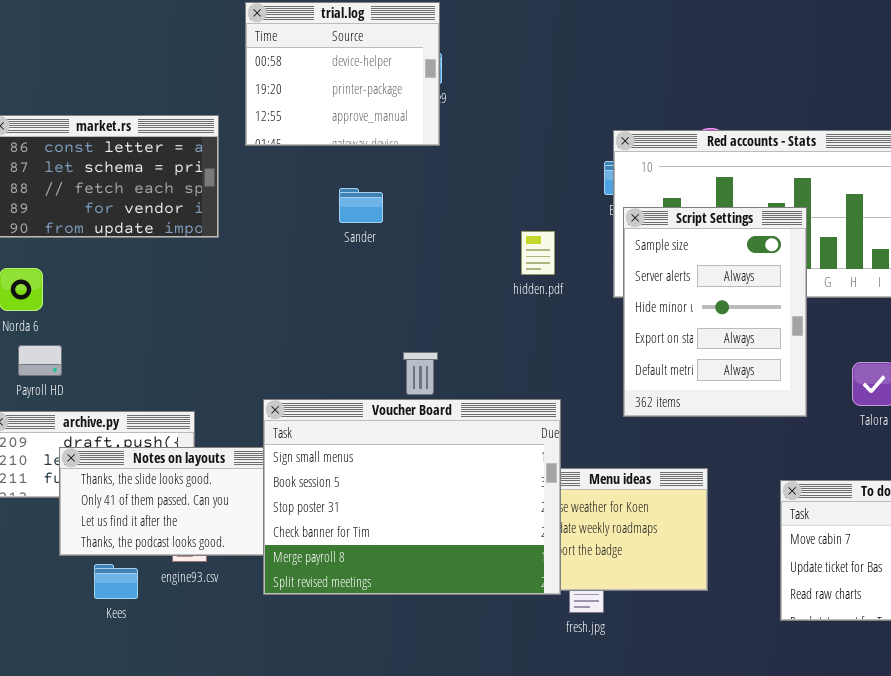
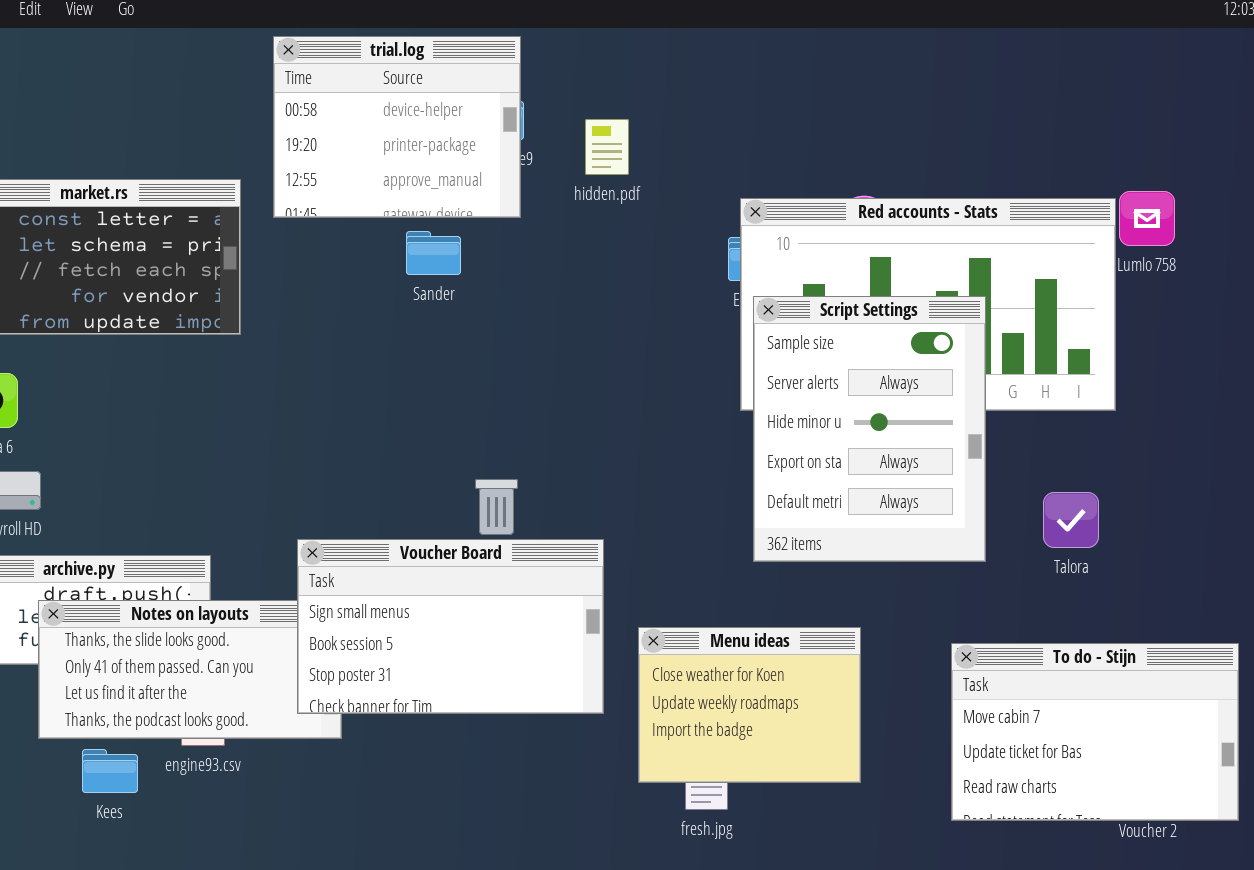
Sander: [339,188,383,223] -> [406,231,461,275], moved
hidden.pdf: [521,231,555,275] -> [585,119,629,175], moved
Voucher Board: [263,399,561,595] -> [297,539,604,714], resized

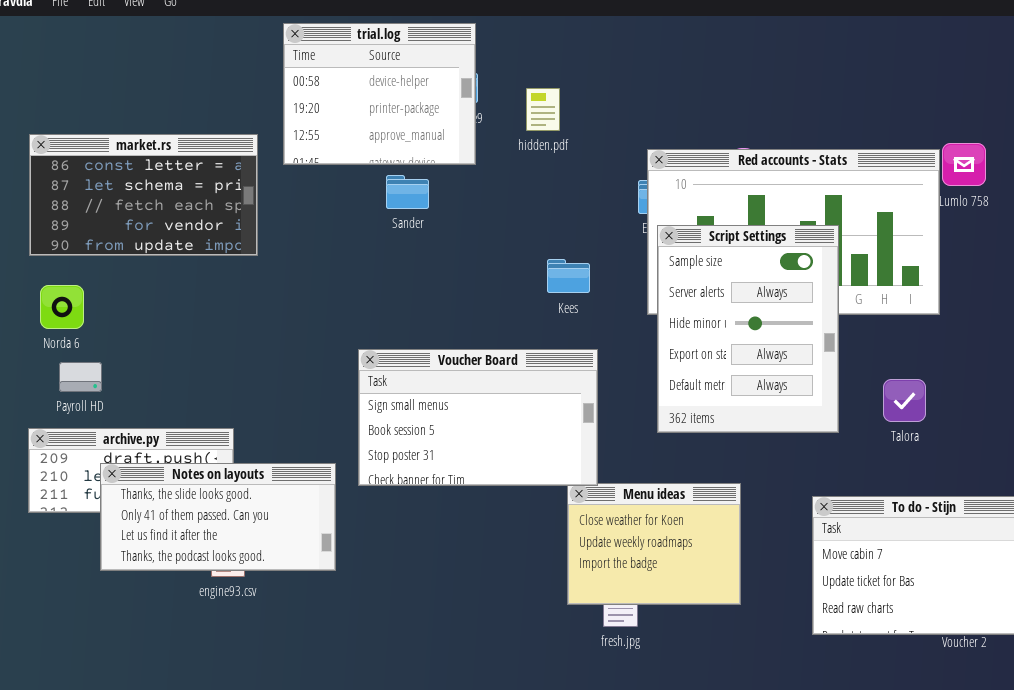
Voucher Board: [297,539,604,714] -> [358,349,598,486], moved
Kees: [82,749,138,793] -> [547,259,590,293], moved

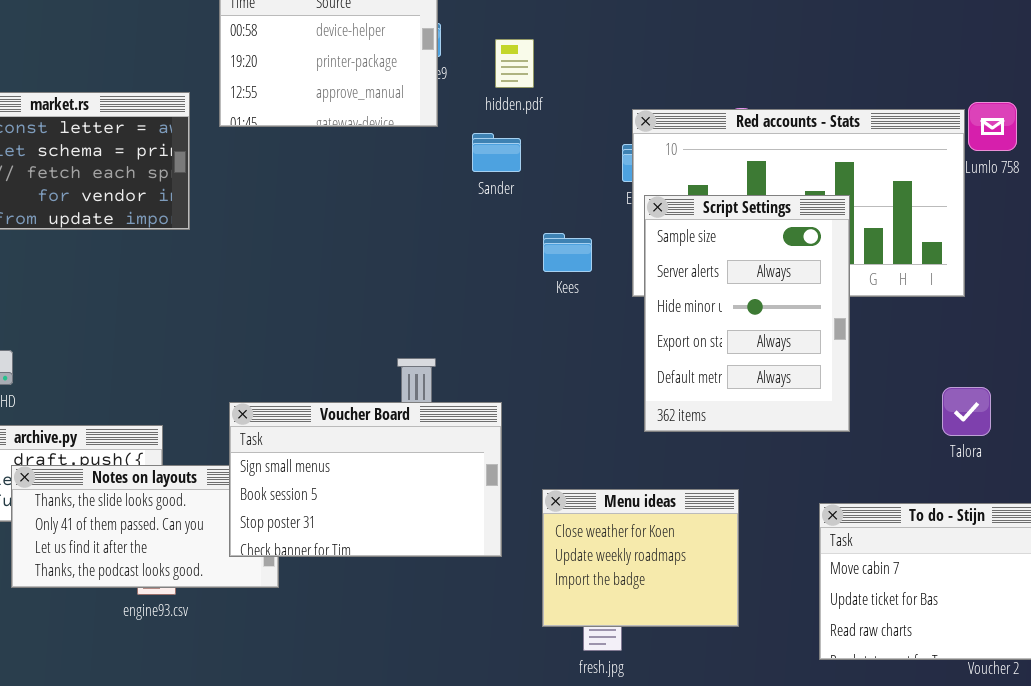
Sander: [386,175,429,209] -> [472,133,521,172], moved
Kees: [547,259,590,293] -> [543,233,592,272], moved
Voucher Board: [358,349,598,486] -> [229,402,502,557], moved
Talora: [883,379,926,422] -> [942,387,991,436], moved

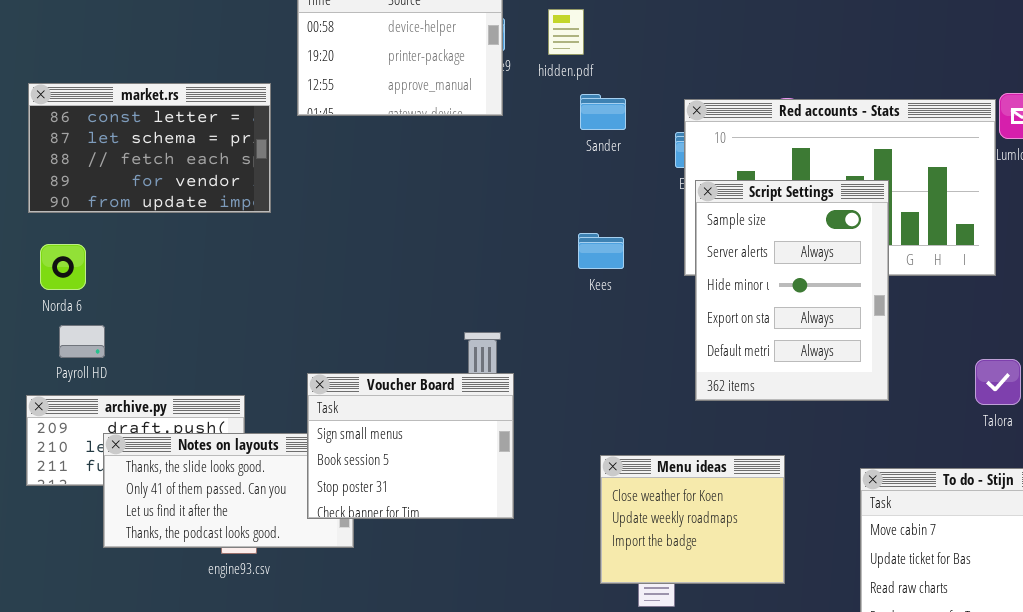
hidden.pdf: [495,39,534,88] -> [548,9,584,55], moved
Sander: [472,133,521,172] -> [580,94,626,130], moved
Kees: [543,233,592,272] -> [578,233,624,269], moved
Voucher Board: [229,402,502,557] -> [307,373,514,519], resized

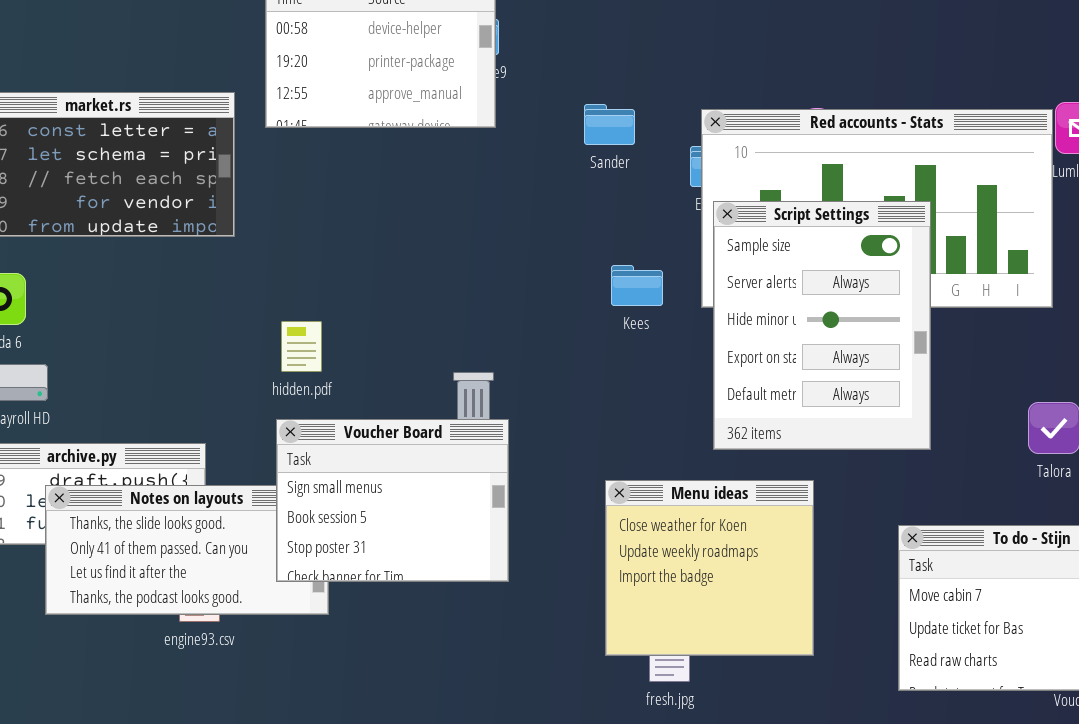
hidden.pdf: [548,9,584,55] -> [281,321,322,372], moved
Kees: [578,233,624,269] -> [611,265,663,306], moved
Menu ideas: [600,455,785,584] -> [605,480,814,656], resized

